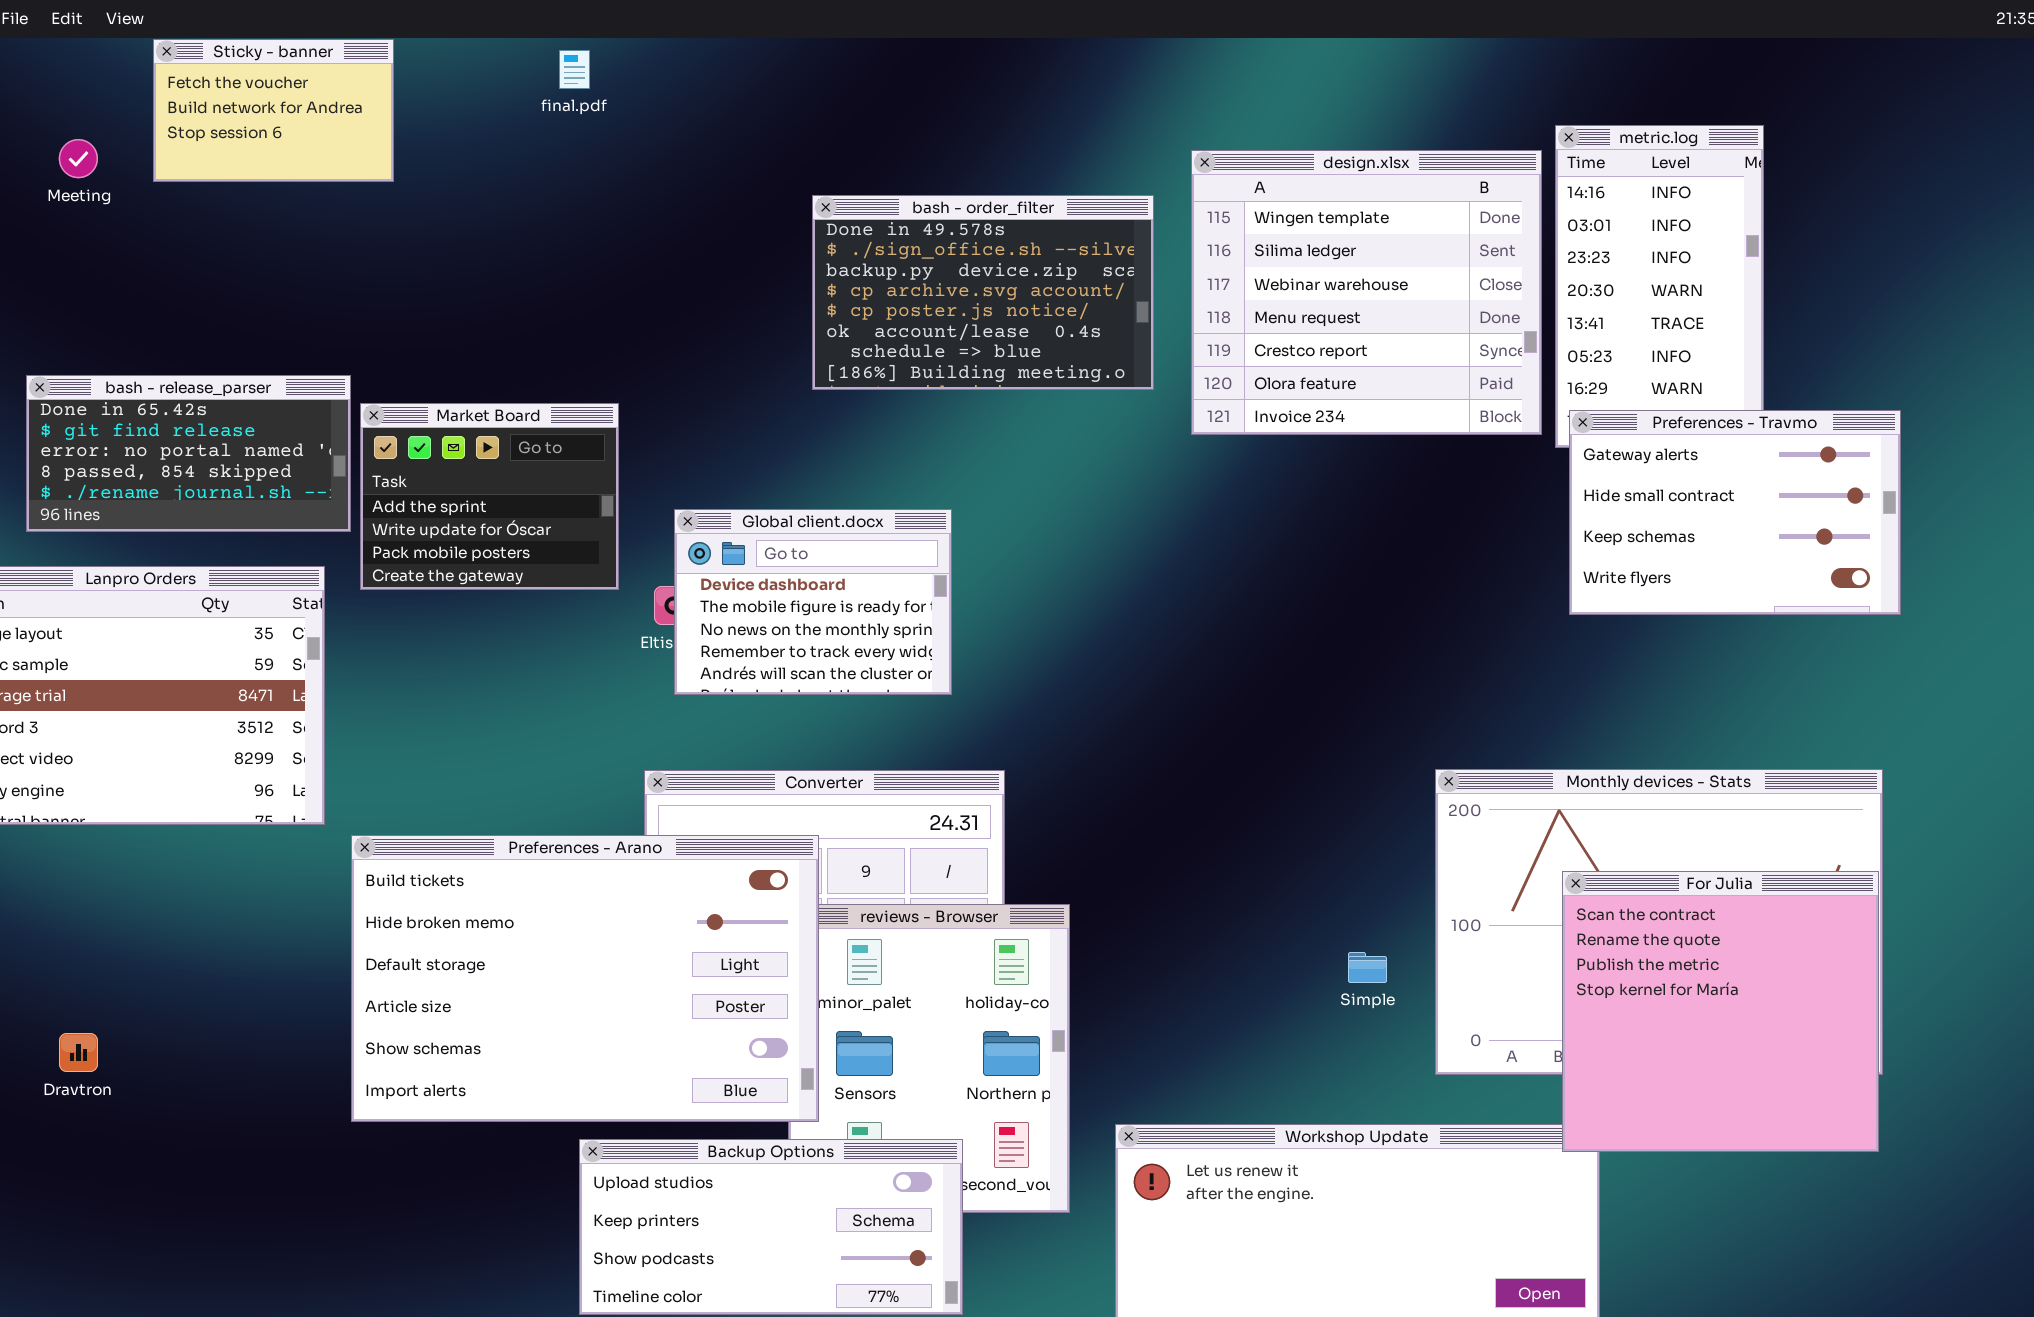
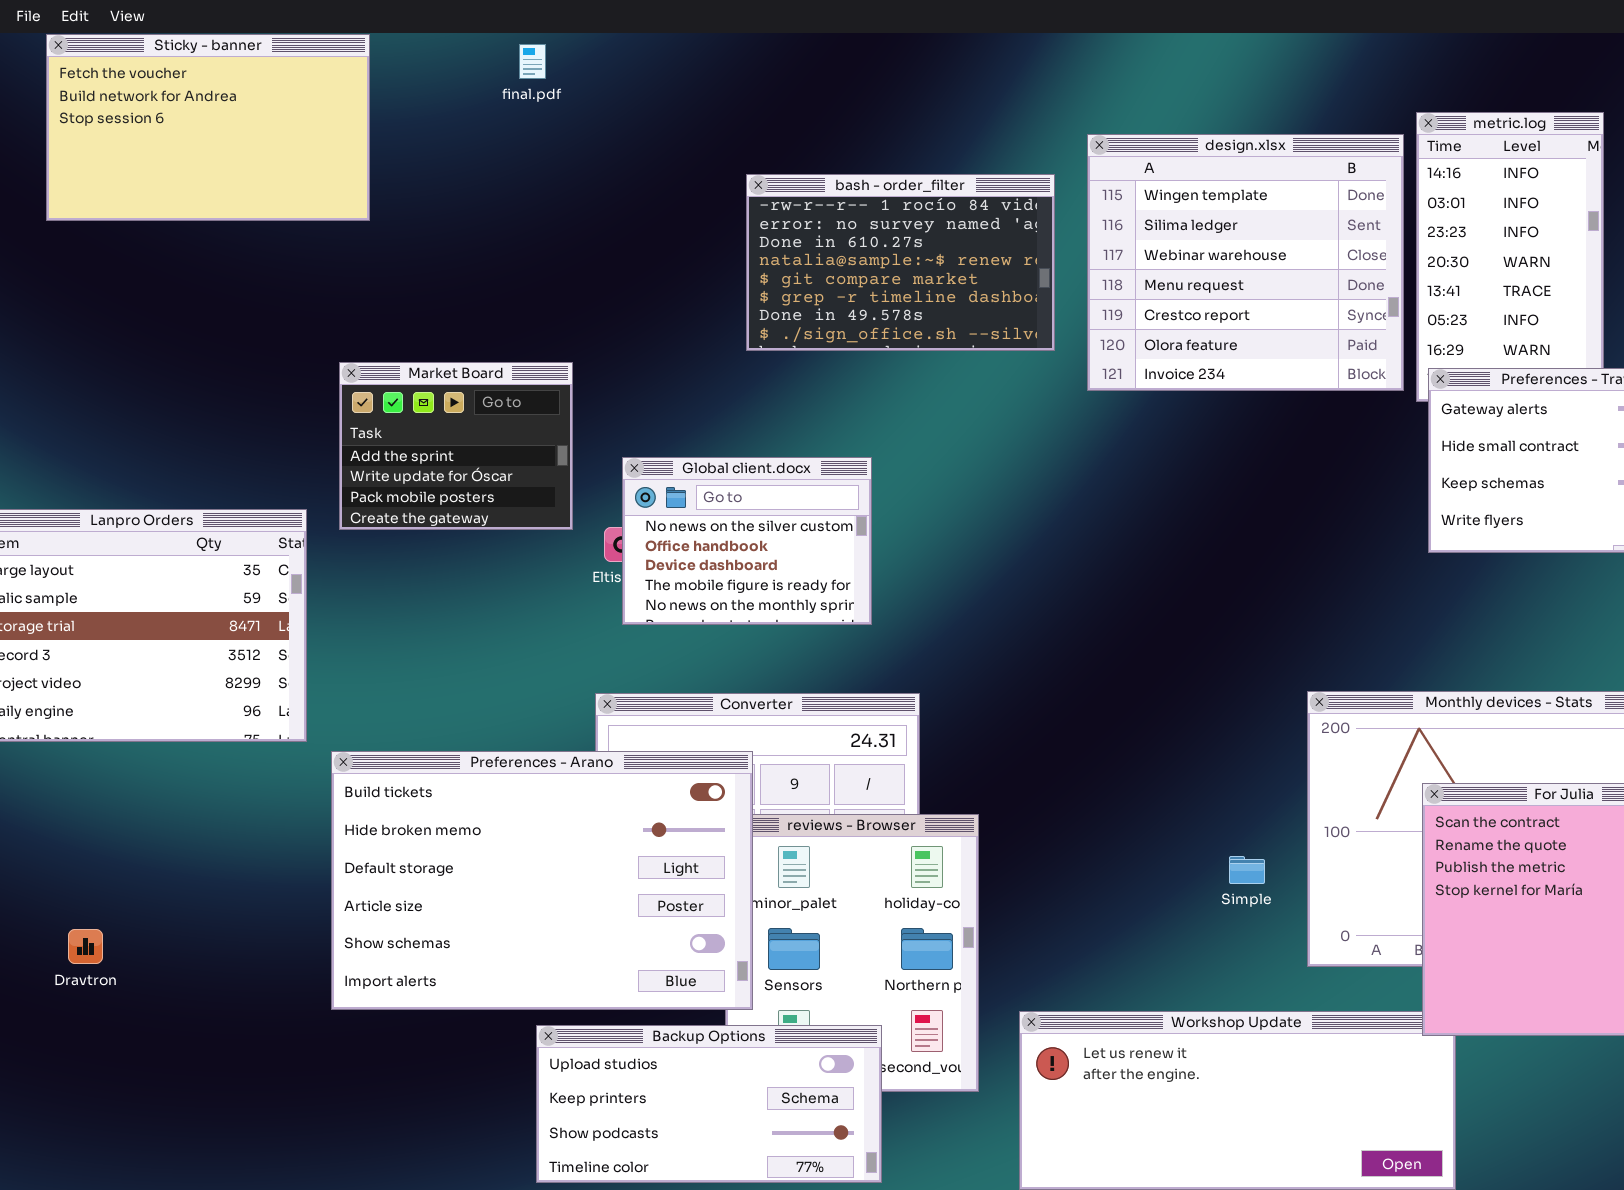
Sticky - banner: [153,39,394,182] -> [46,34,370,221], resized
bash - order_filter: [812,195,1154,390] -> [746,174,1055,351], scrolled up 6 rows
bash - release_parser: [26,375,351,532] -> none, closed
Global client.docx: [674,509,952,695] -> [622,457,872,625], scrolled up 2 rows

